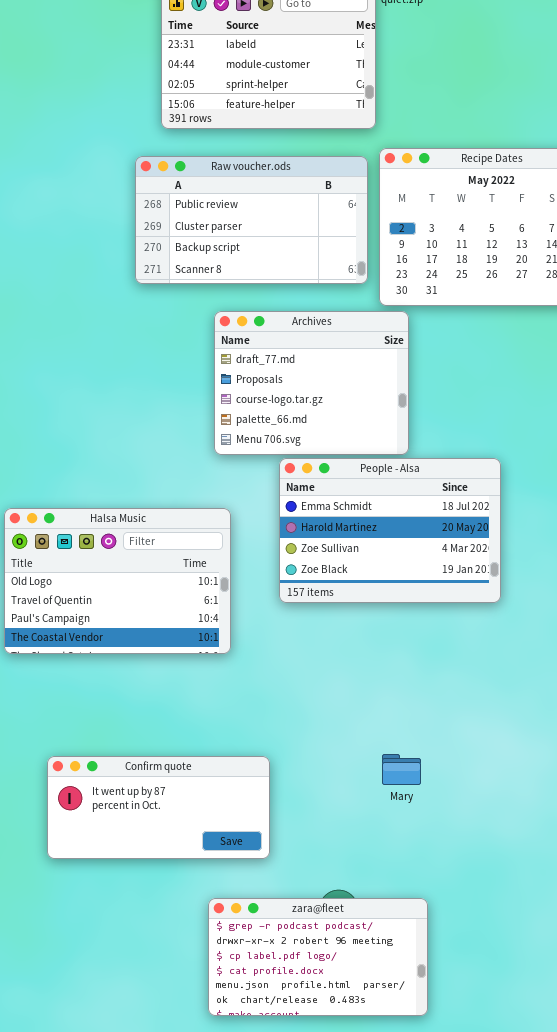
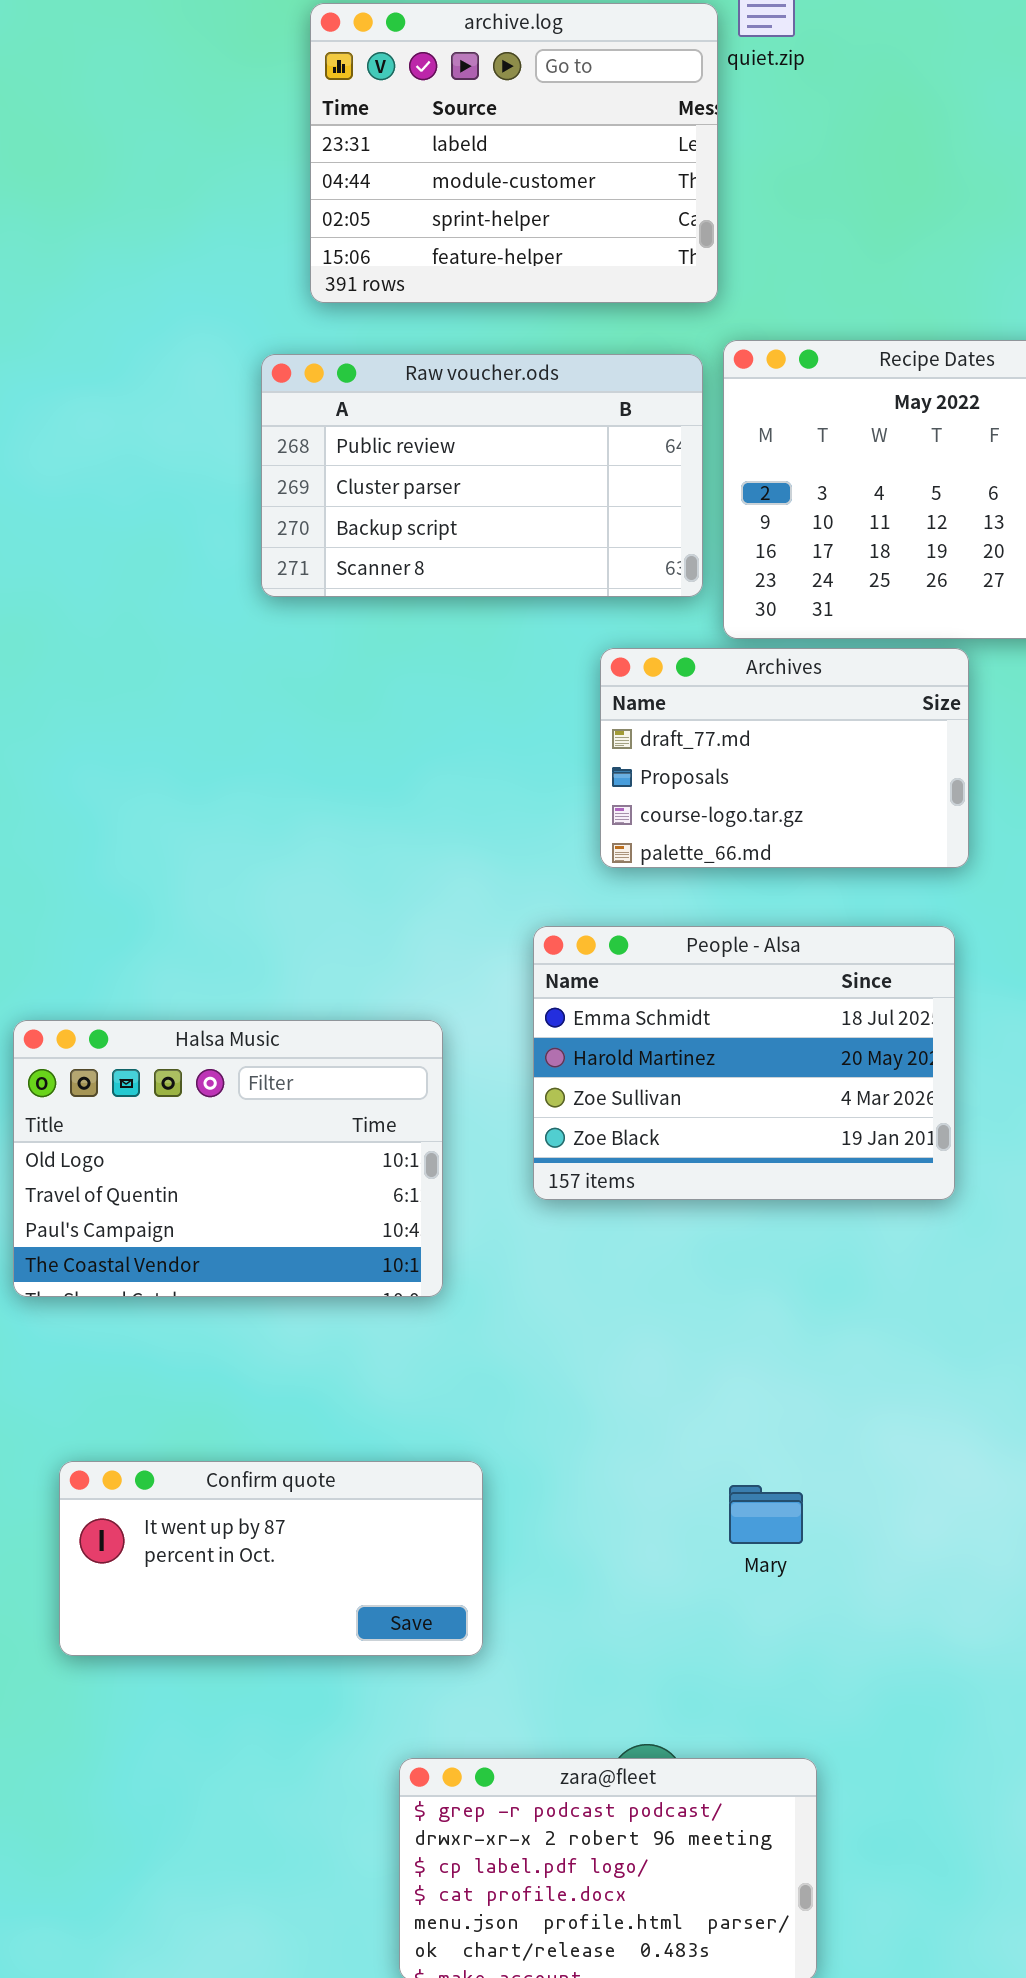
Archives: [214,311,409,455] -> [600,648,969,868], moved, resized
Confirm quote: [47,756,270,859] -> [59,1461,483,1656], moved

